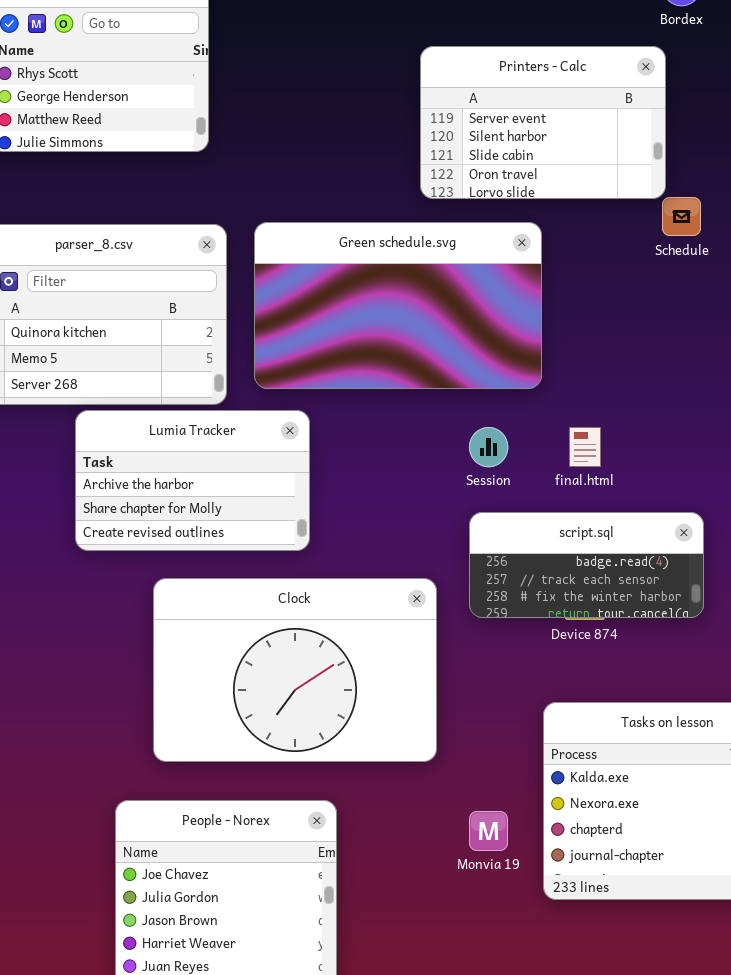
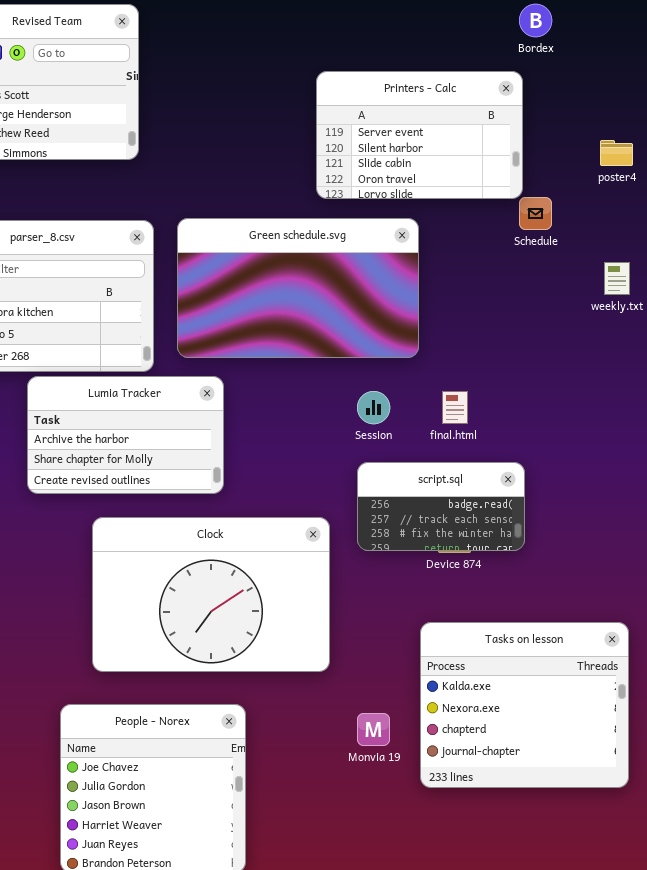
script.sql: [469,512,704,618] -> [357,462,525,551], resized

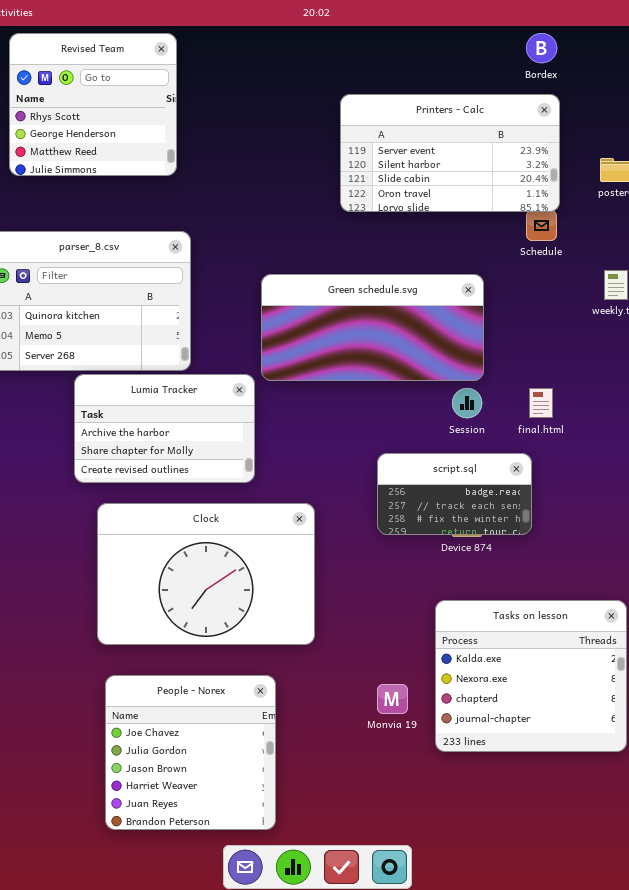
Printers - Calc: [316,71,523,199] -> [340,94,560,212], resized
Green schedule.svg: [177,218,419,358] -> [261,274,484,381], moved, resized
Session: [357,391,390,424] -> [452,388,482,418], moved
final.html: [442,391,468,424] -> [529,388,553,418], moved
Clock: [92,517,330,672] -> [97,503,315,645], moved

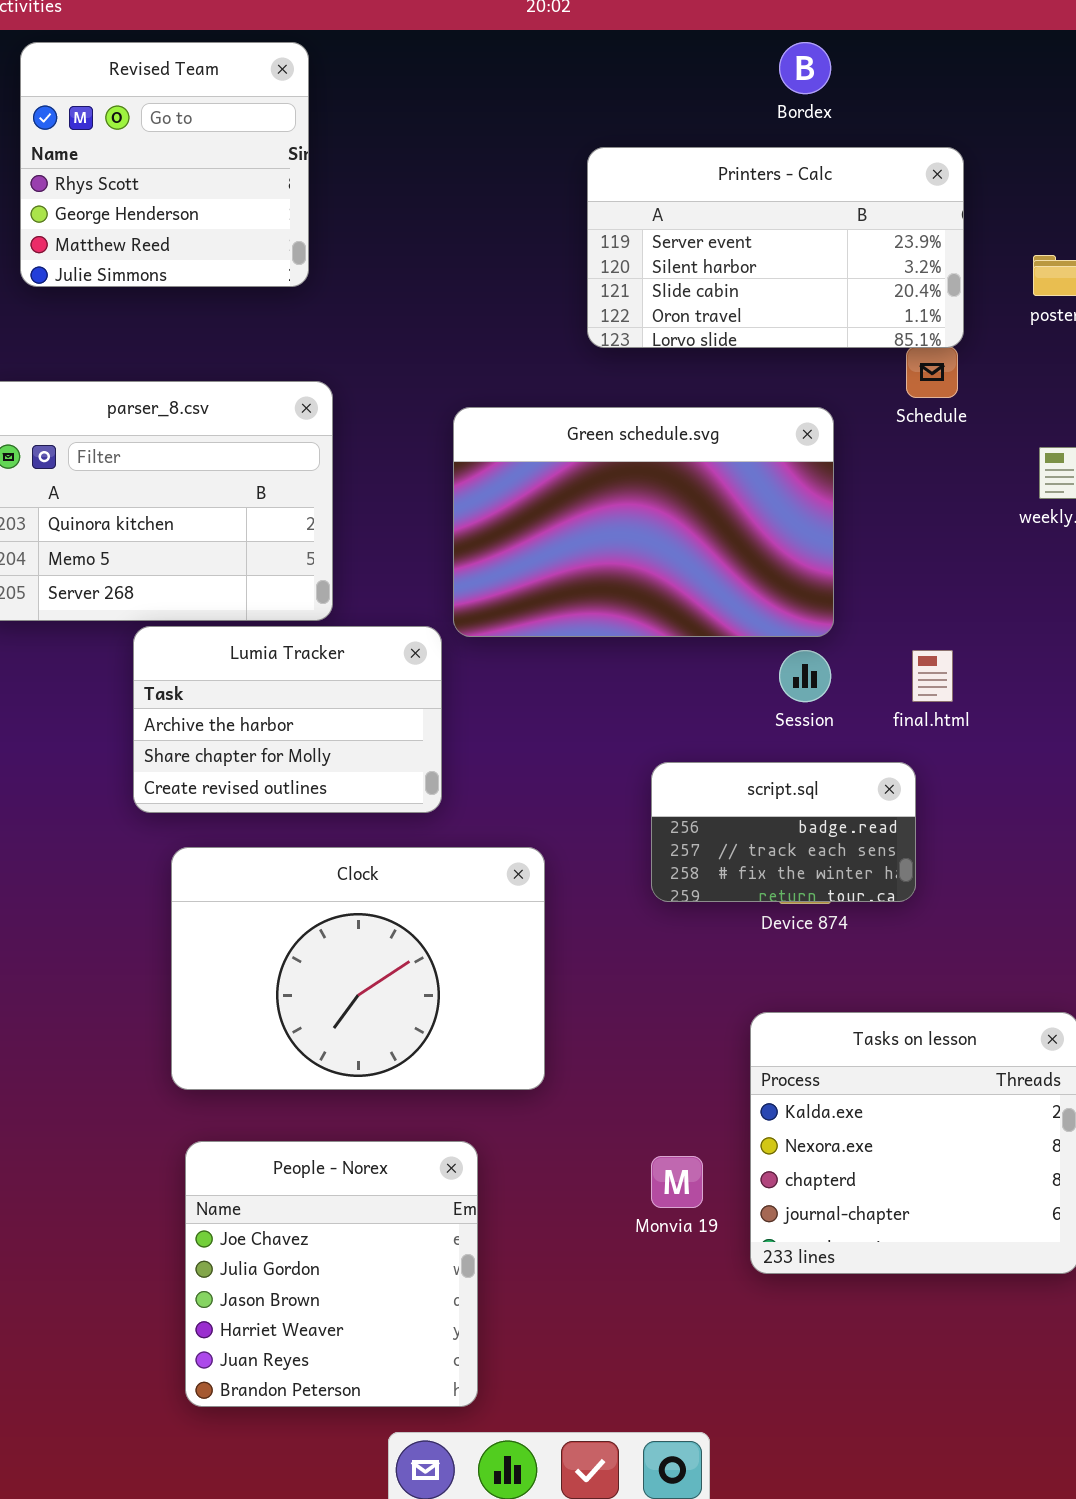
Bordex: [526,33,557,63] -> [779,42,831,94], moved
Green schedule.svg: [261,274,484,381] -> [453,407,834,637], resized

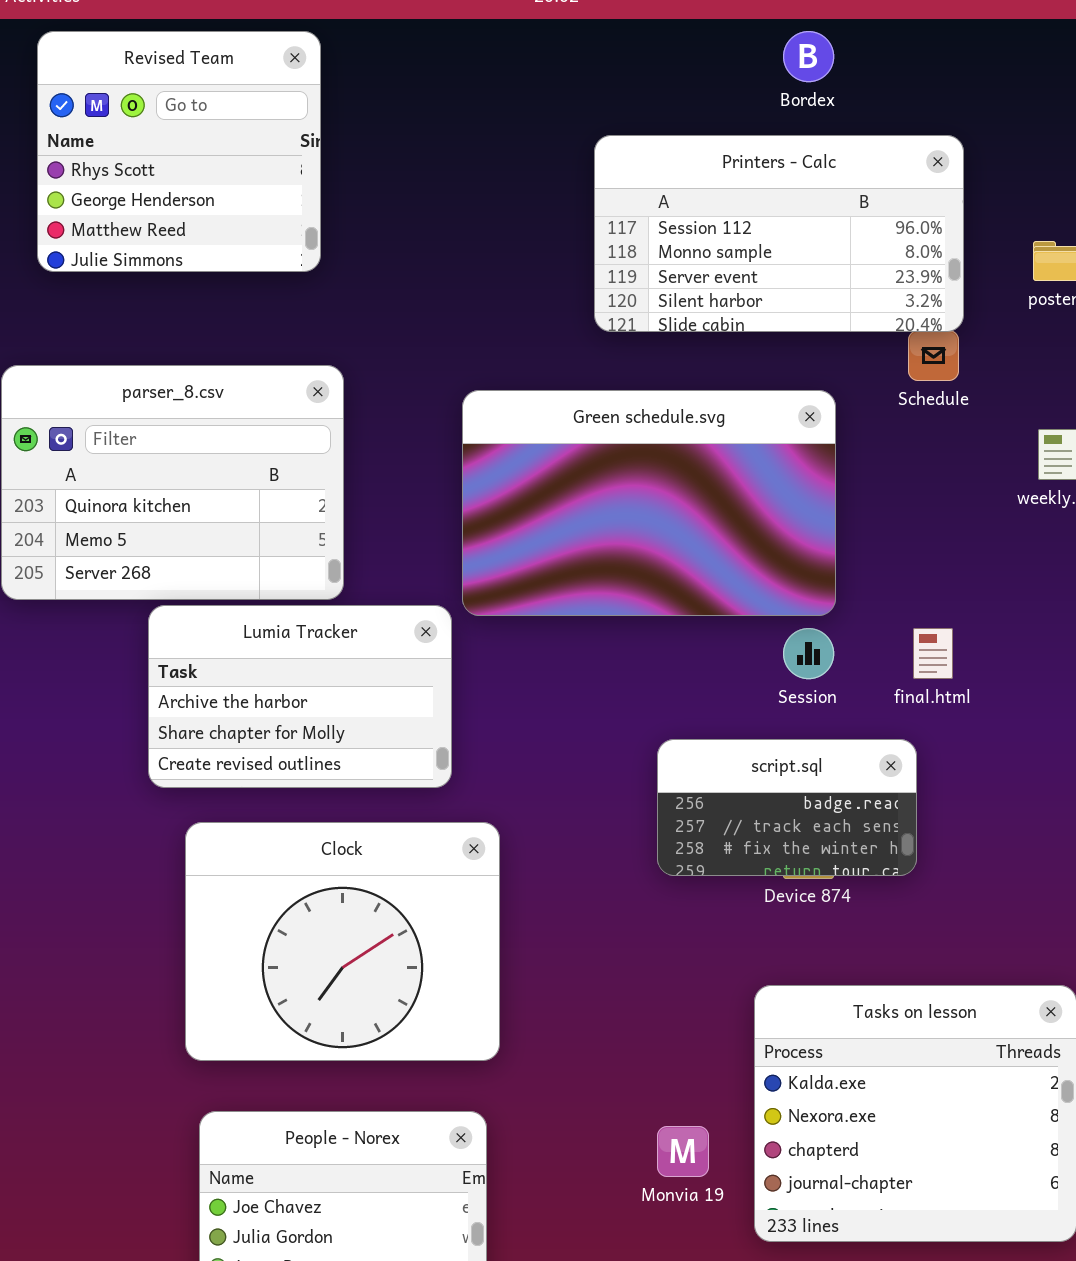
Printers - Calc: [587,147,964,348] -> [594,135,964,332], scrolled up 2 rows
Clock: [171,847,545,1090] -> [185,822,500,1061], resized

